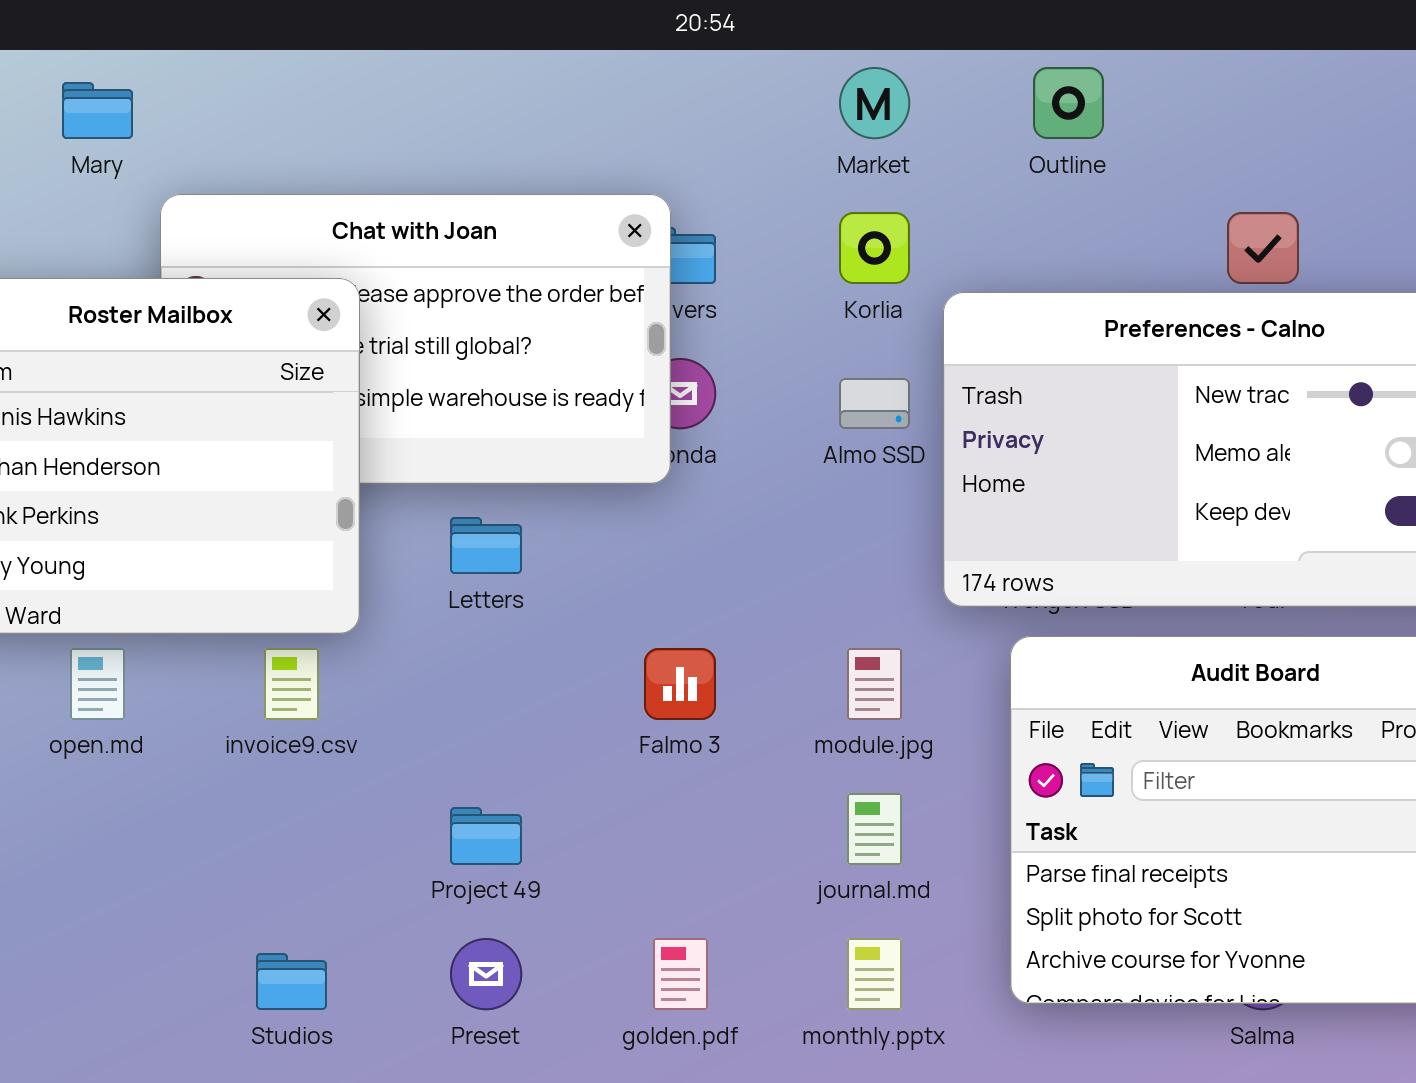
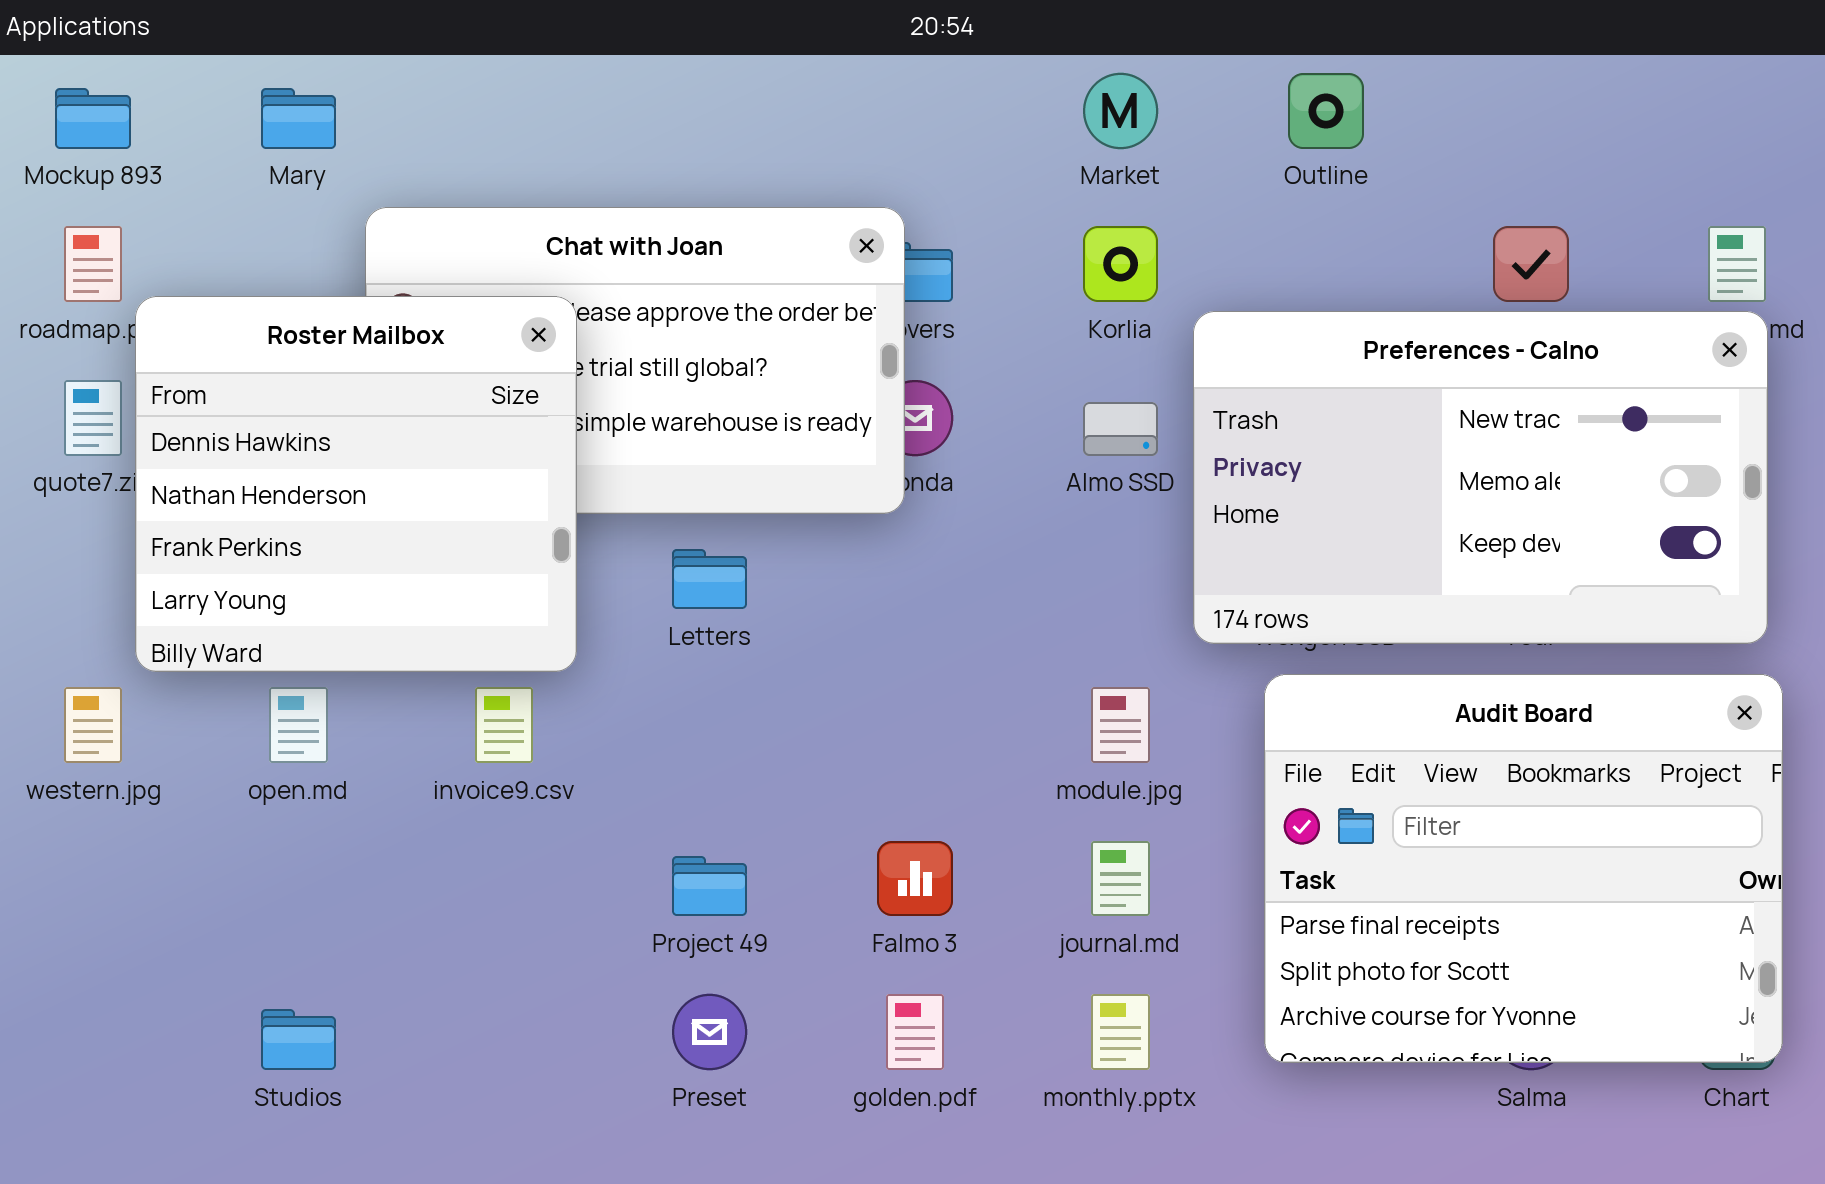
Falmo 3: [644,648,716,720] -> [877,841,953,916], moved
Studios: [256,953,327,1010] -> [261,1009,336,1070], moved

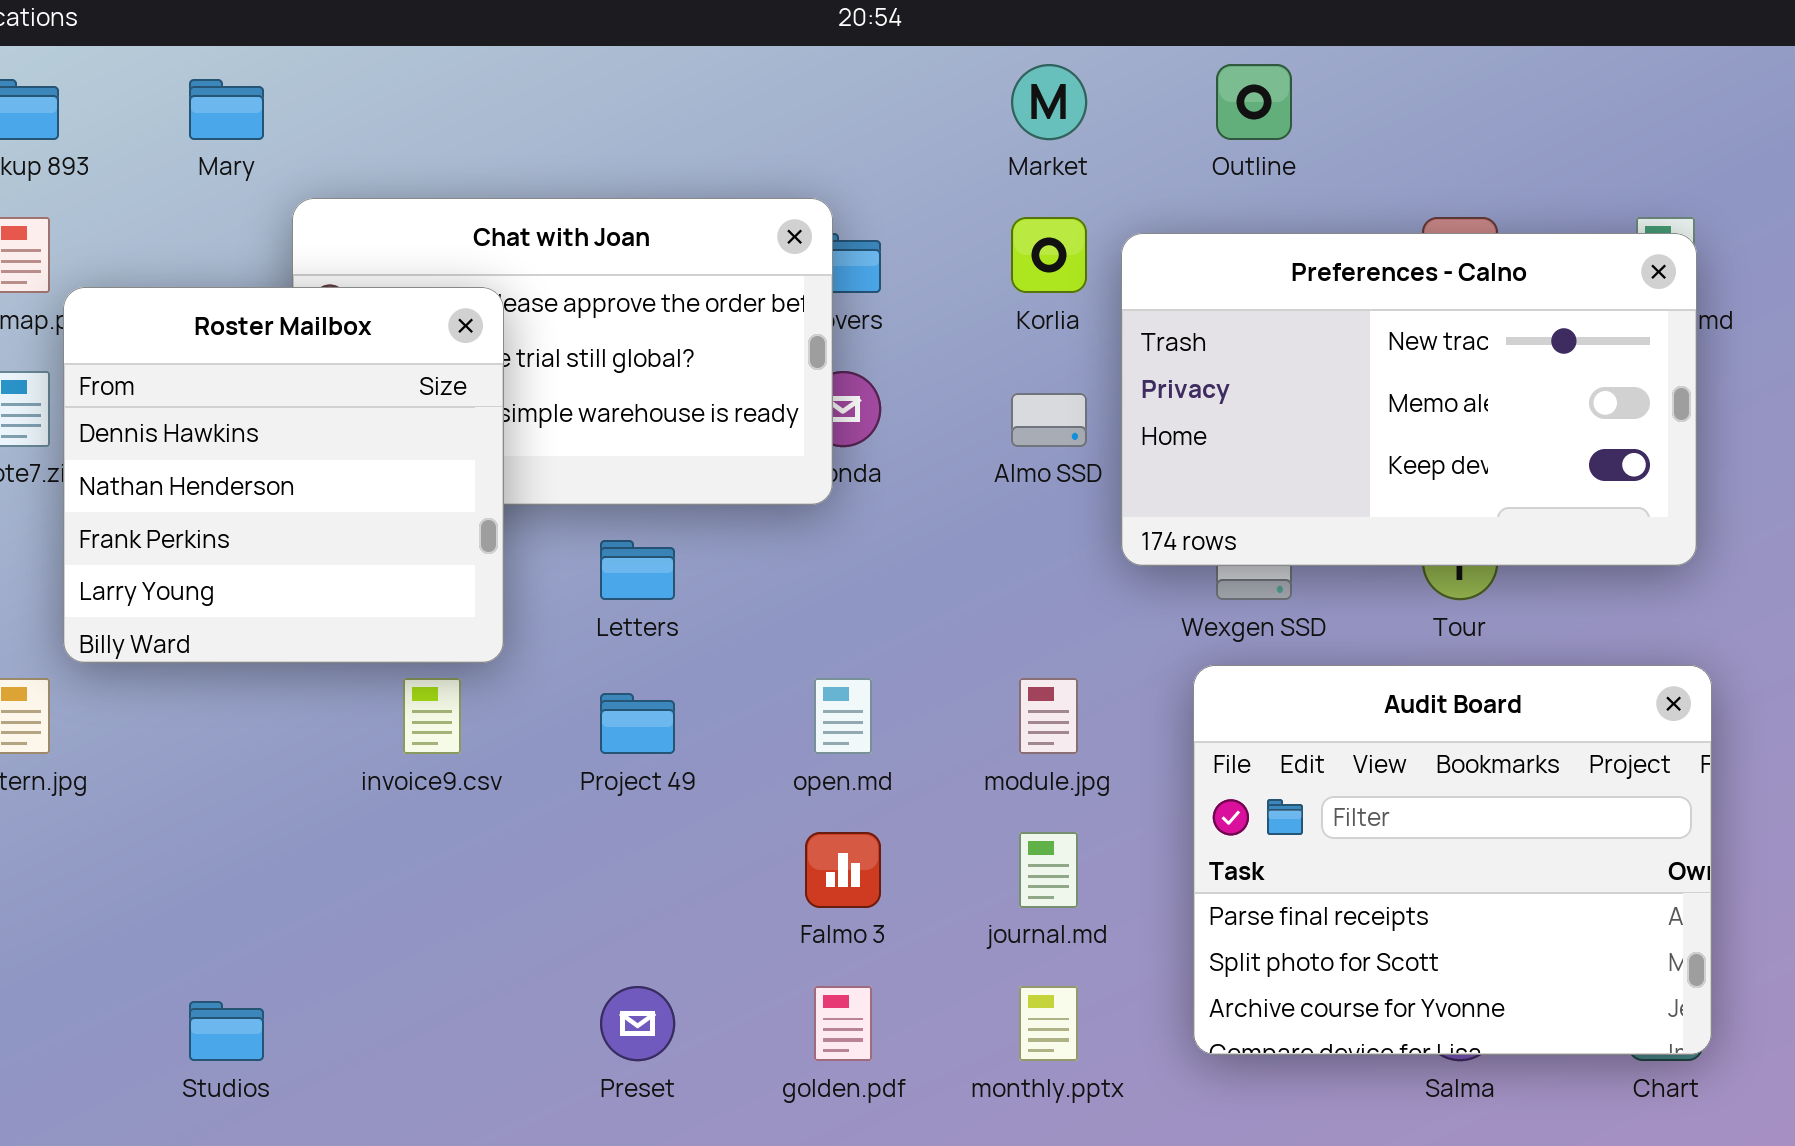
Preferences - Calno: [1193,311,1768,644] -> [1121,233,1697,566], moved
open.md: [269,687,328,763] -> [814,678,872,754], moved
Project 49: [672,856,747,916] -> [600,693,675,754], moved

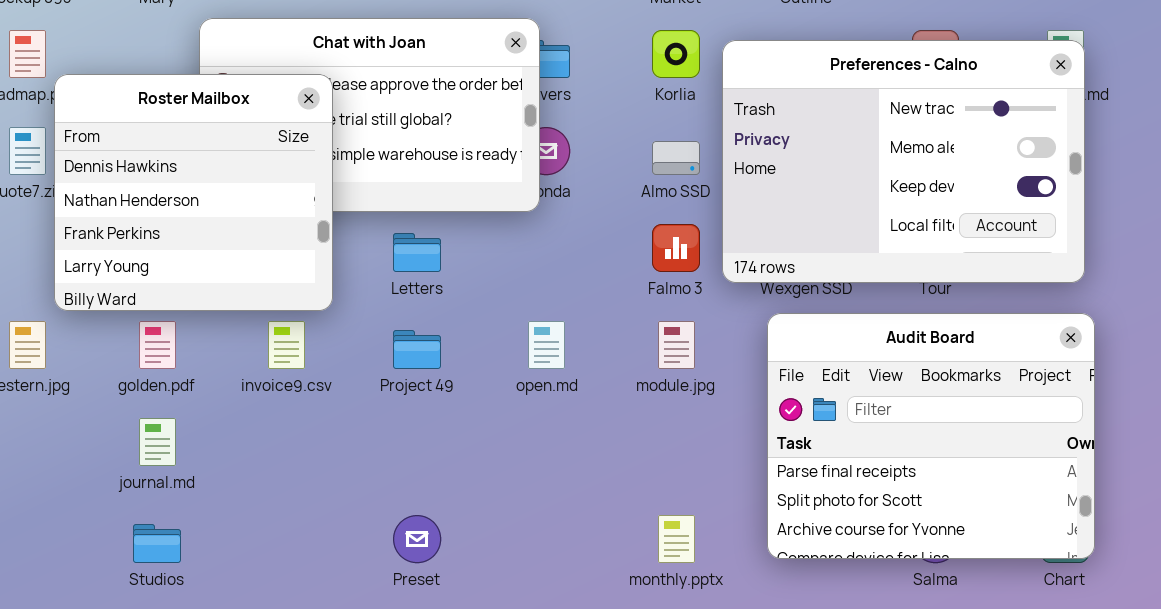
Preferences - Calno: [1121,233,1697,566] -> [722,40,1085,283], resized
Falmo 3: [805,832,881,908] -> [652,224,700,272], moved
journal.md: [1019,832,1078,908] -> [139,418,176,466], moved
golden.pdf: [814,986,872,1061] -> [139,321,176,369], moved

